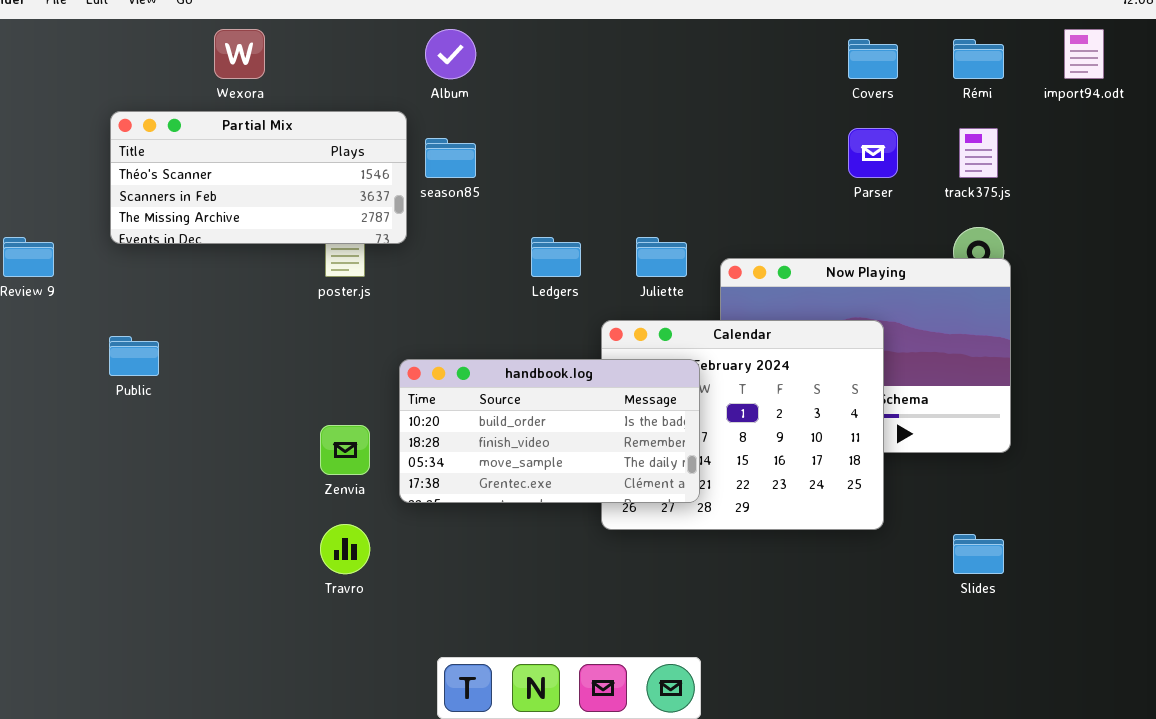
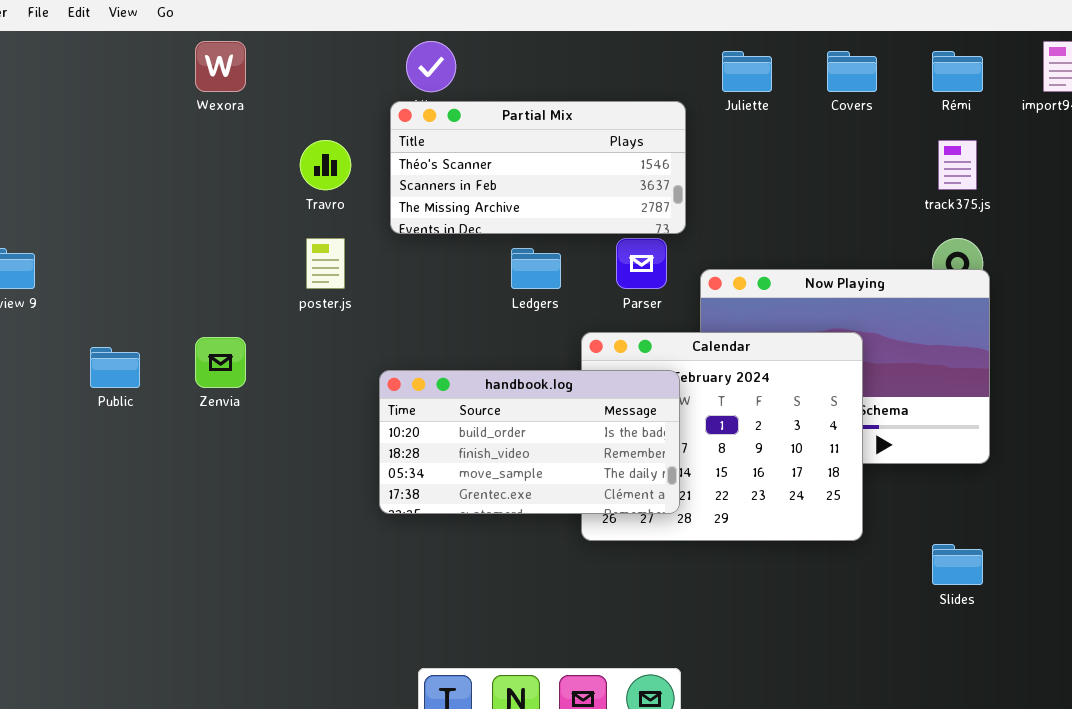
Partial Mix: [110,111,407,244] -> [390,101,686,234], moved
Parser: [848,128,898,178] -> [616,238,667,289], moved
Juliette: [636,237,687,277] -> [722,51,772,92], moved
Zenvia: [320,425,370,475] -> [195,337,246,388], moved
Travro: [320,524,370,574] -> [300,140,351,190], moved

